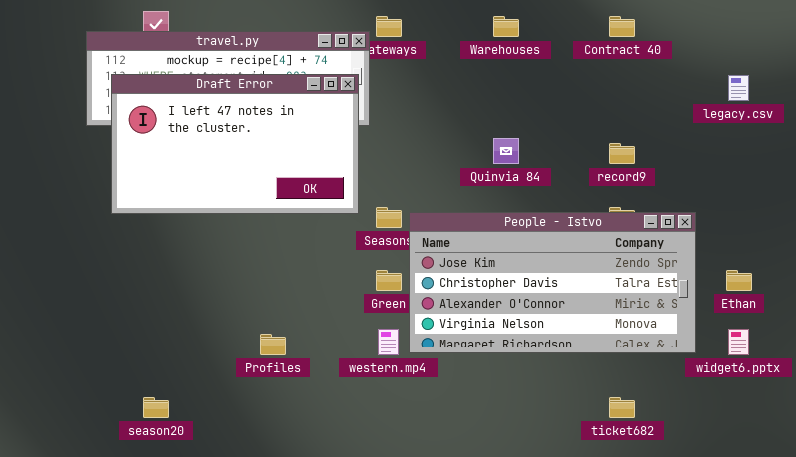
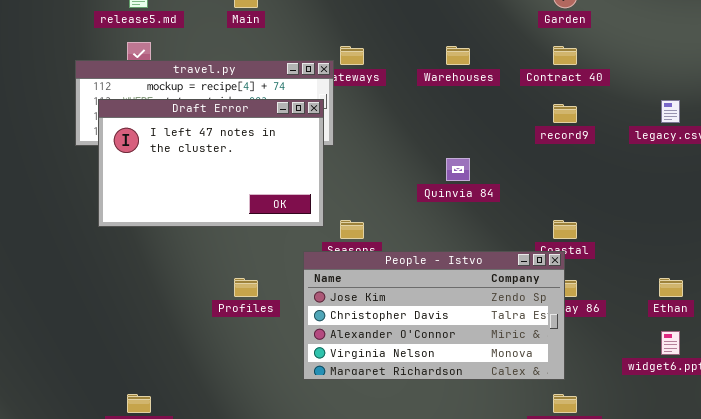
record9: [609,143,635,164] -> [553,104,577,123], moved
People - Istvo: [409,212,696,353] -> [303,251,565,380], moved
Profiles: [260,334,286,355] -> [234,278,258,297], moved

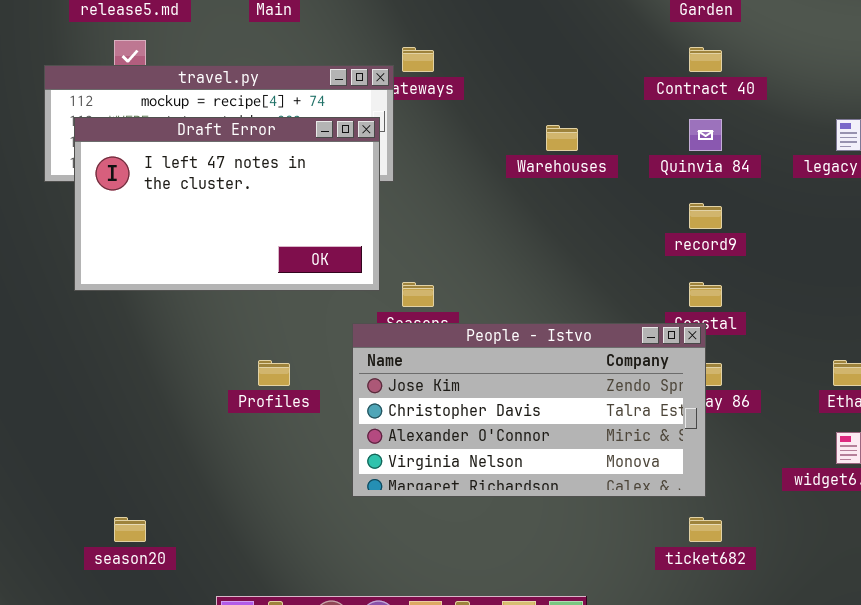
Warehouses: [446,46,470,65] -> [546,125,578,151], moved
record9: [553,104,577,123] -> [689,203,722,229], moved
Quinvia 84: [446,158,470,181] -> [689,119,722,151], moved

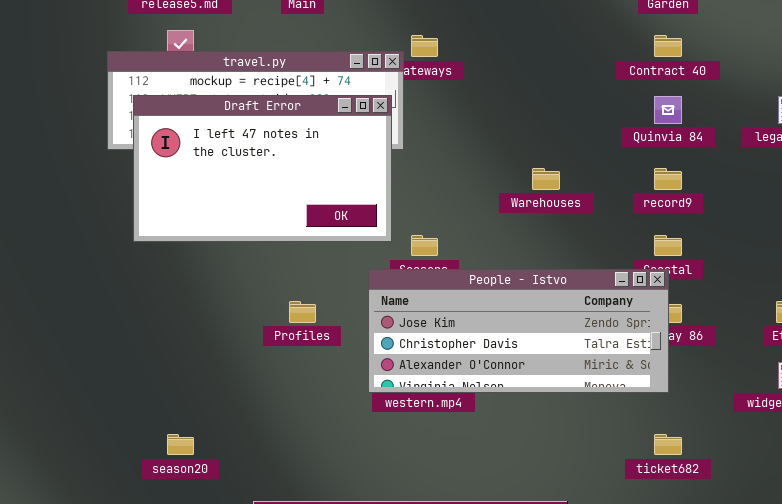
Warehouses: [546,125,578,151] -> [532,168,560,190], moved
People - Istvo: [352,323,706,497] -> [368,269,669,393], resized

